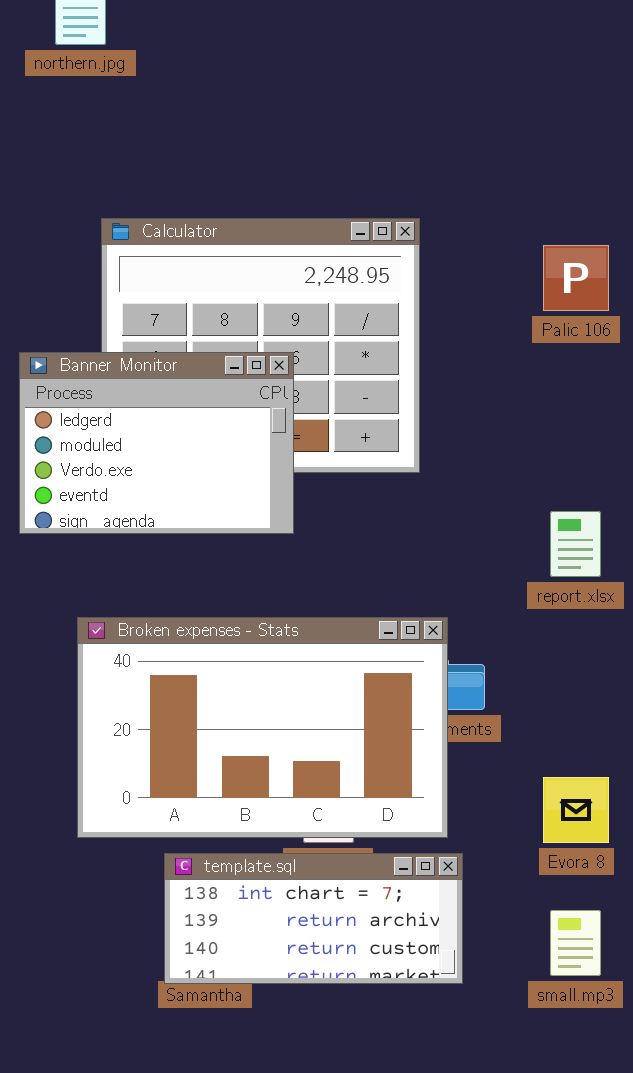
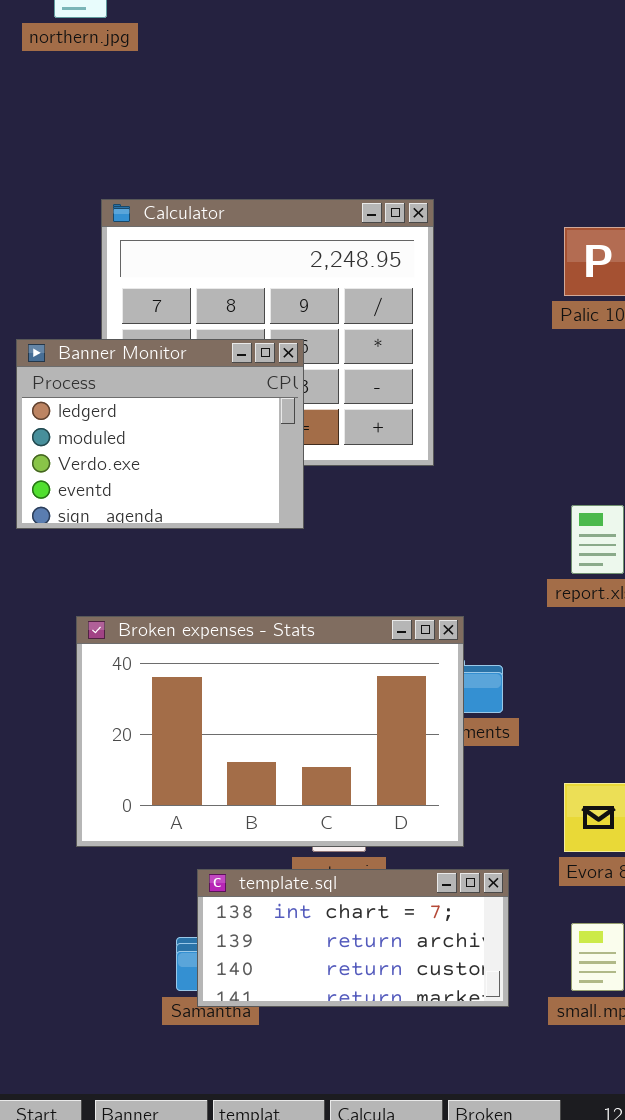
template.sql: [164,853,463,984] -> [197,869,509,1007], moved

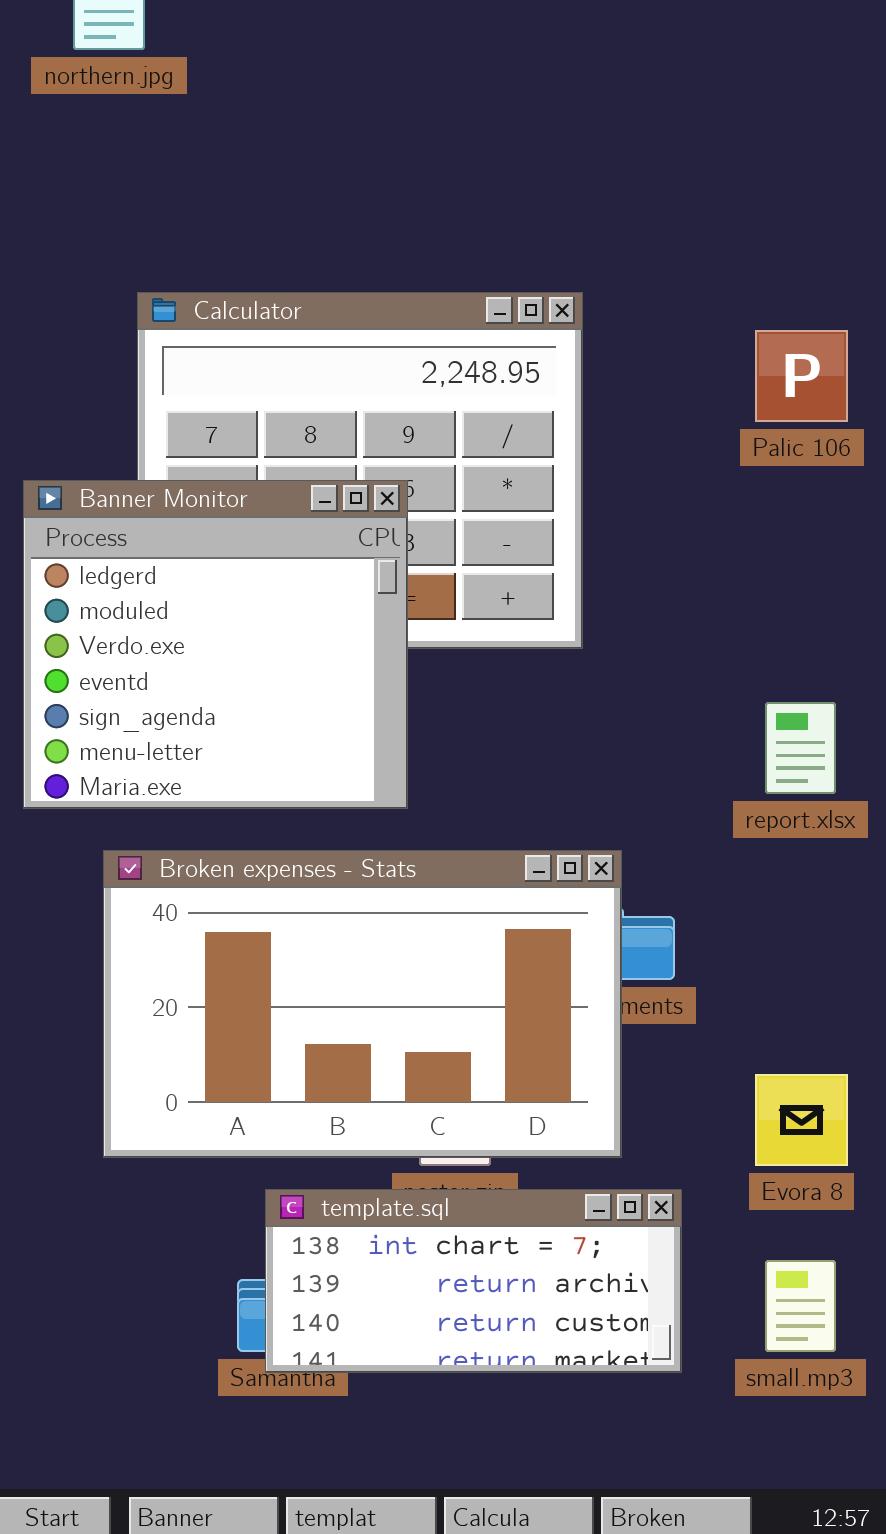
Banner Monitor: [16,339,304,529] -> [23,480,408,809], resized

